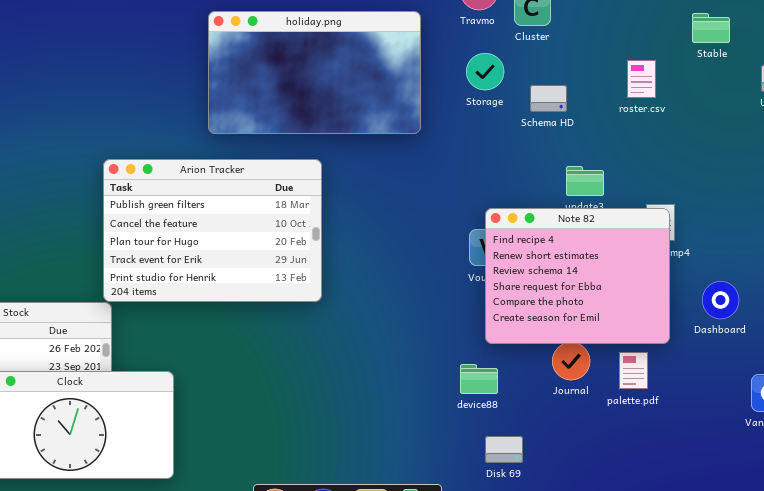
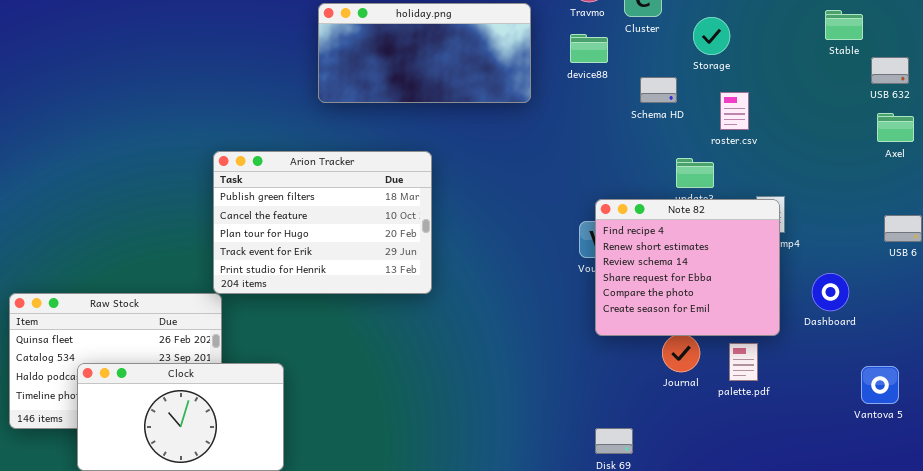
holiday.png: [208,11,421,134] -> [318,3,531,103], resized
Stable: [692,13,730,43] -> [825,10,863,40], moved
Storage: [466,53,504,90] -> [693,17,730,55], moved
roster.csv: [627,60,656,98] -> [720,92,749,130], moved
device88: [460,364,498,394] -> [570,34,608,63], moved

